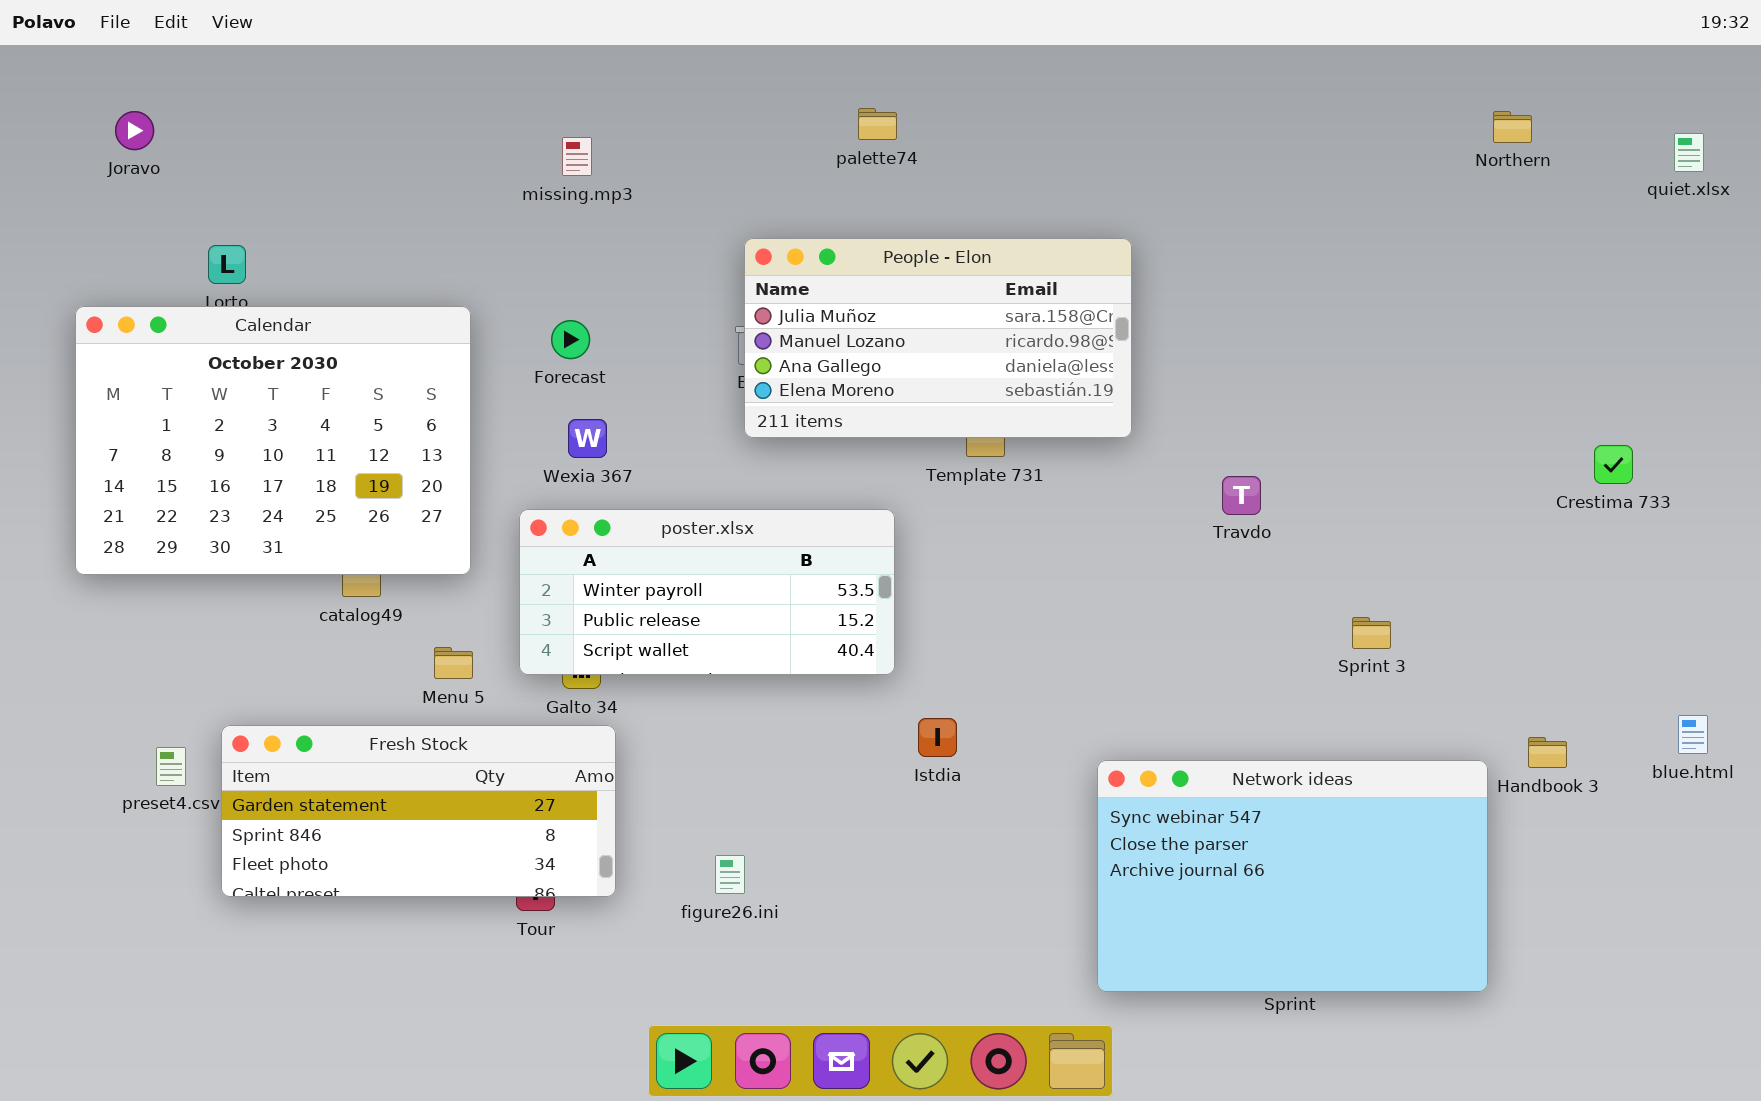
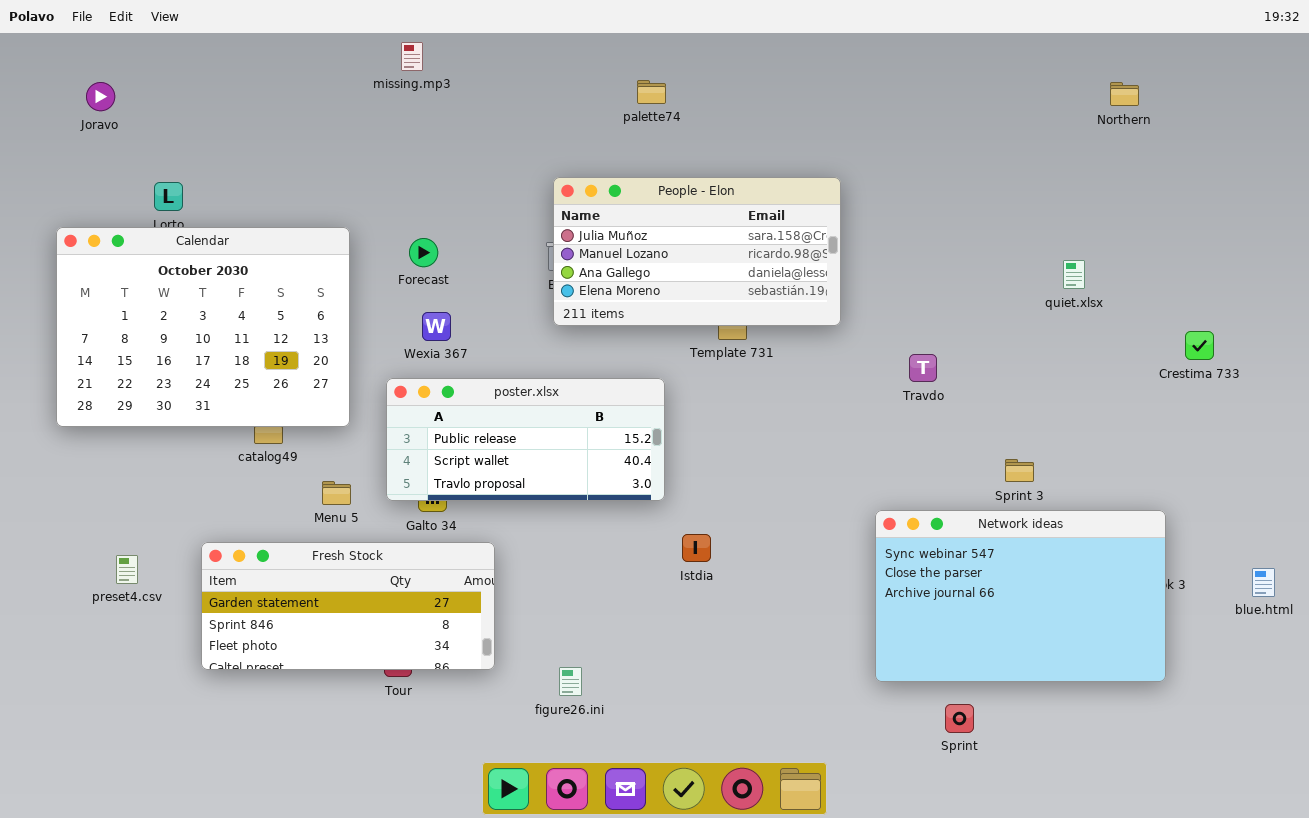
quiet.xlsx: [1674,133,1704,172] -> [1063,260,1085,289], moved
missing.mp3: [562,137,592,176] -> [401,42,423,71], moved
poster.xlsx: [519,509,895,675] -> [386,378,665,501], scrolled down 1 row
blue.html: [1678,715,1708,754] -> [1252,568,1275,597], moved
Fresh Stock: [221,725,616,897] -> [201,542,495,670], moved
Network ideas: [1097,760,1488,992] -> [875,510,1166,682], moved
figure26.ini: [715,855,745,894] -> [559,667,582,696], moved

